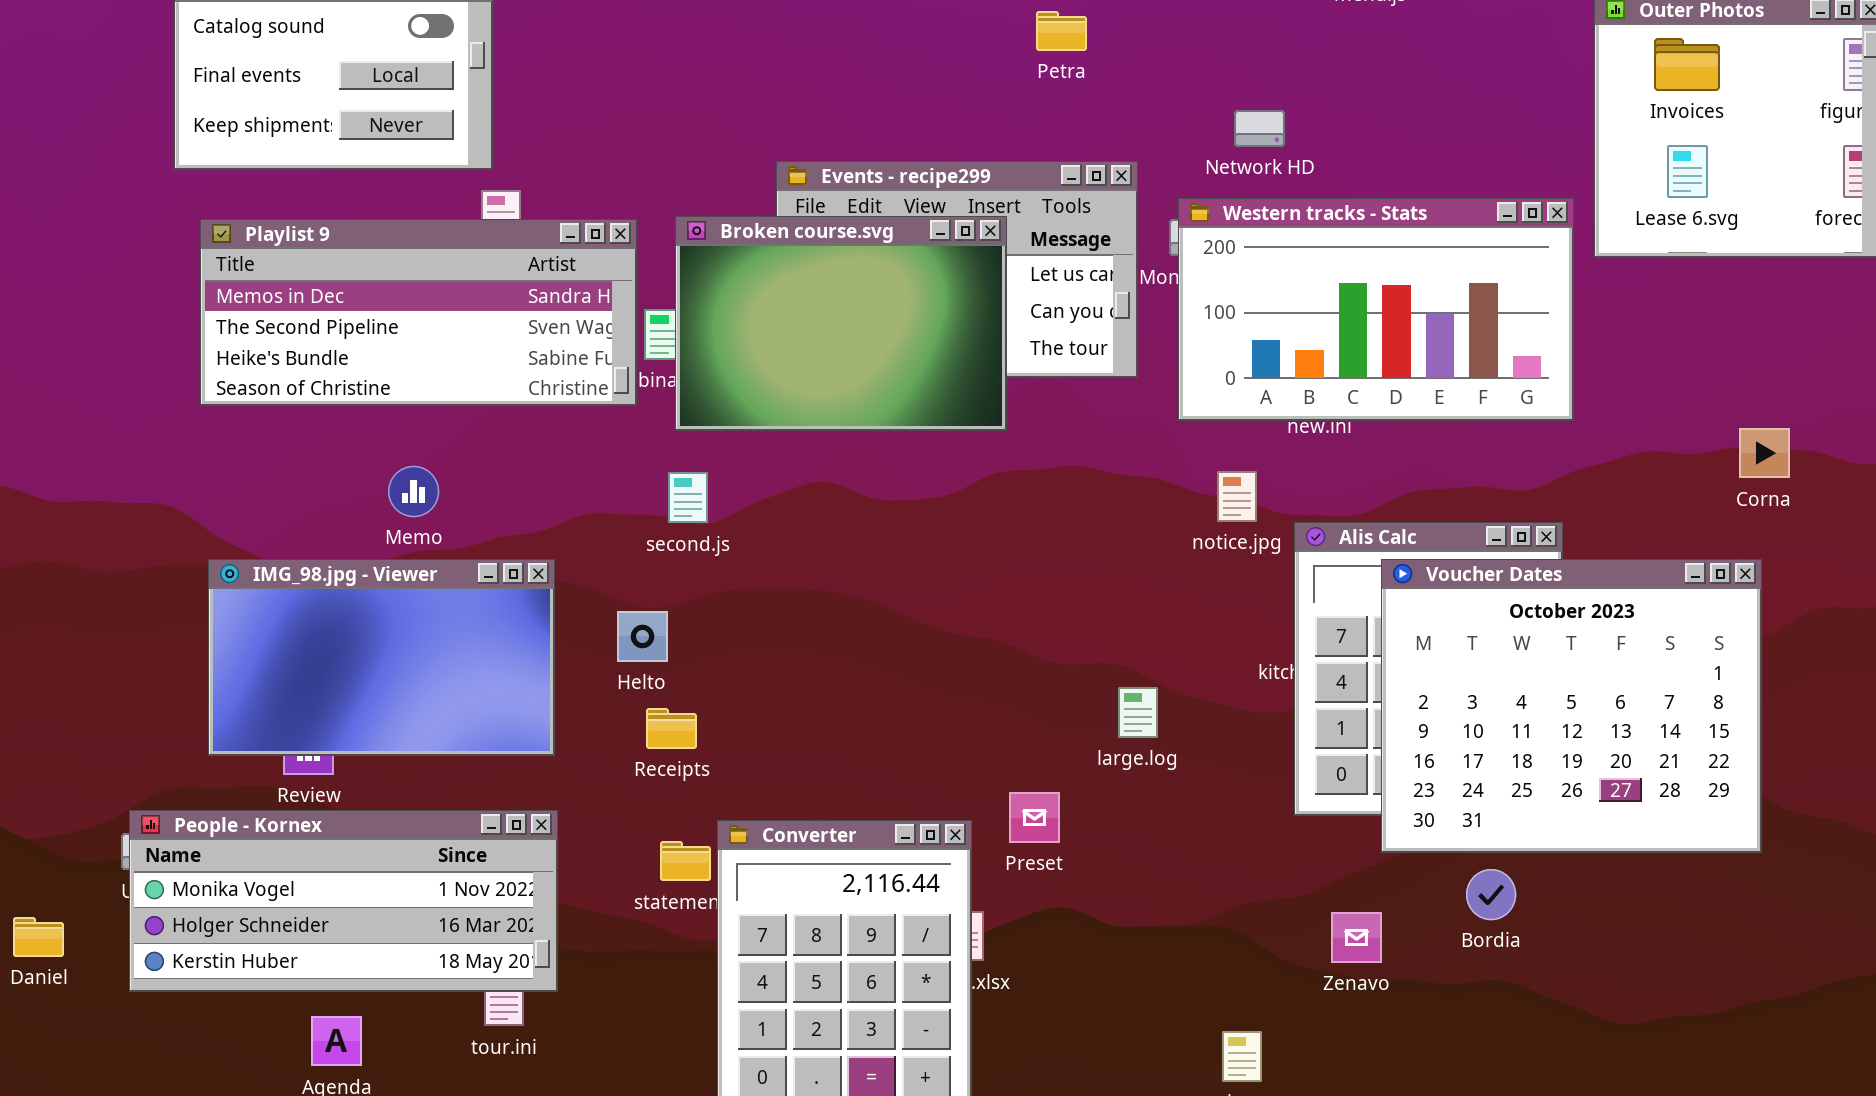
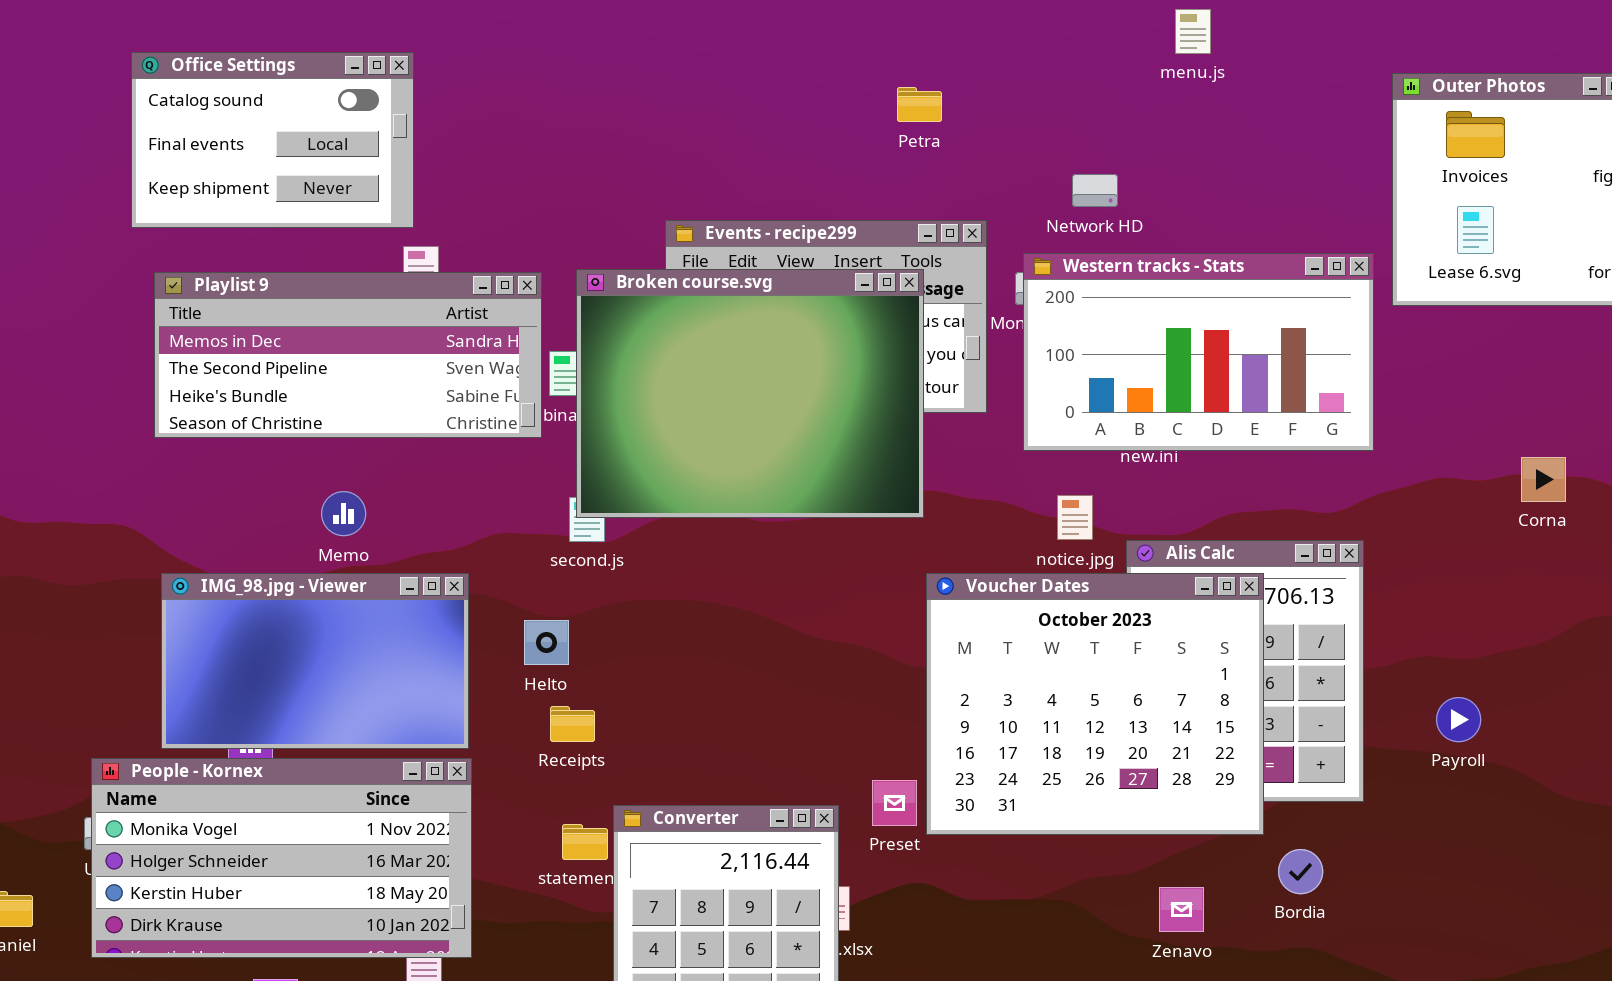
Broken course.svg: [675,216,1007,431] -> [576,269,924,518], resized
Voucher Dates: [1381,559,1762,853] -> [926,573,1264,835], moved
People - Kornex: [129,810,558,992] -> [91,758,472,958], resized

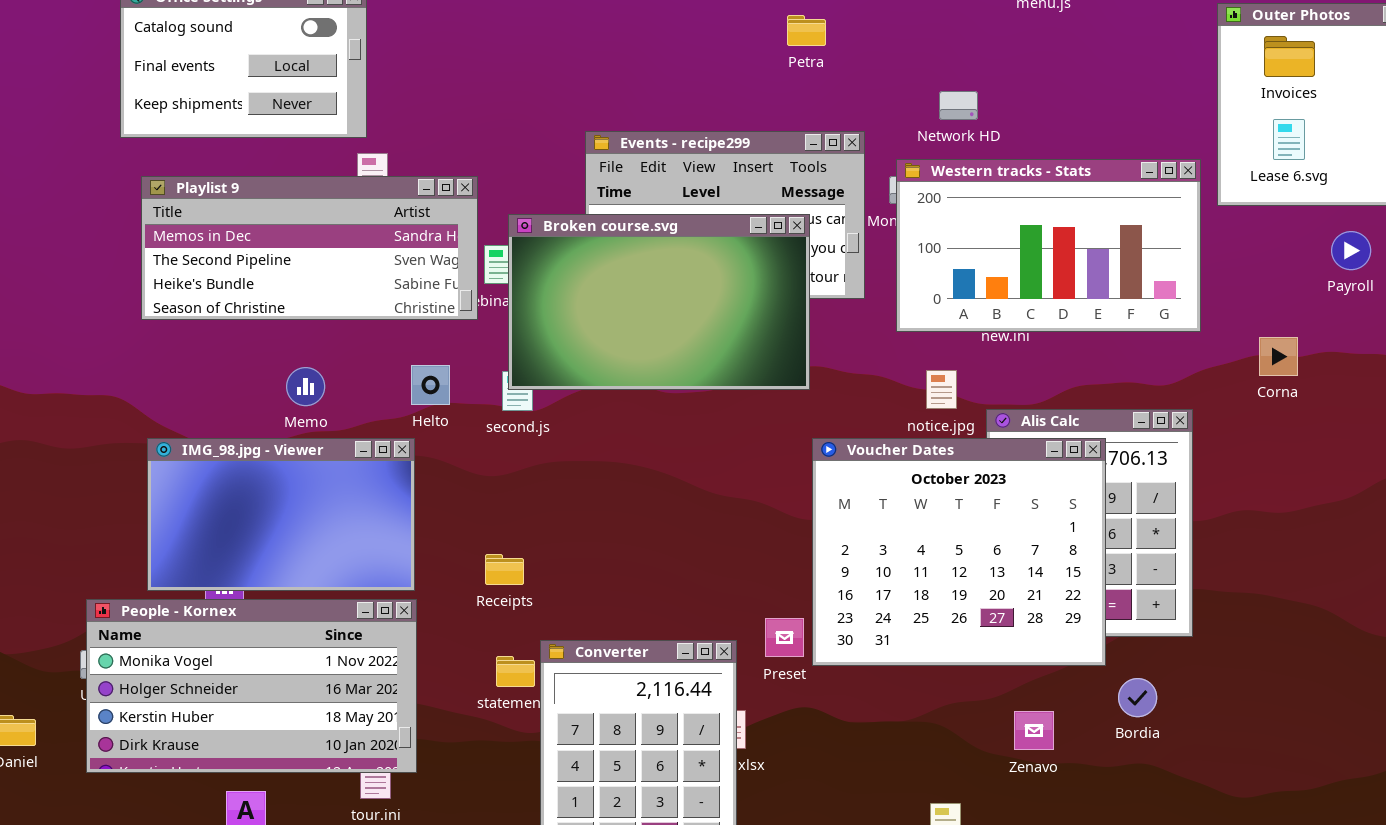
Broken course.svg: [576,269,924,518] -> [508,214,810,390], resized
Corna: [1521,457,1566,502] -> [1259,337,1298,376], moved
Helto: [524,620,569,665] -> [411,365,450,405], moved
Payroll: [1436,697,1481,742] -> [1331,231,1371,270], moved

